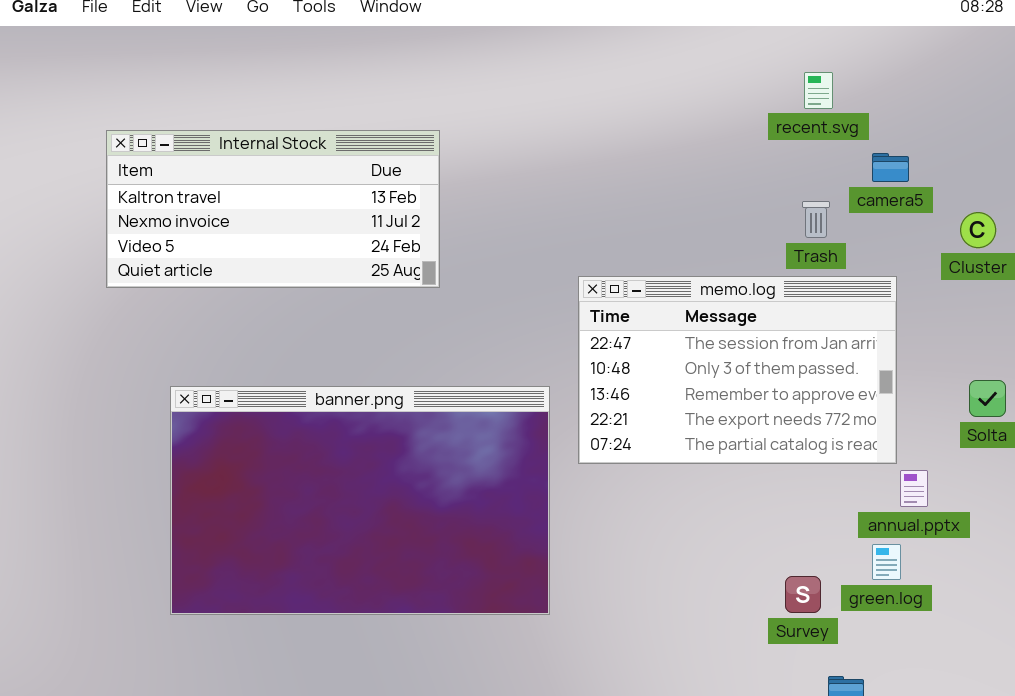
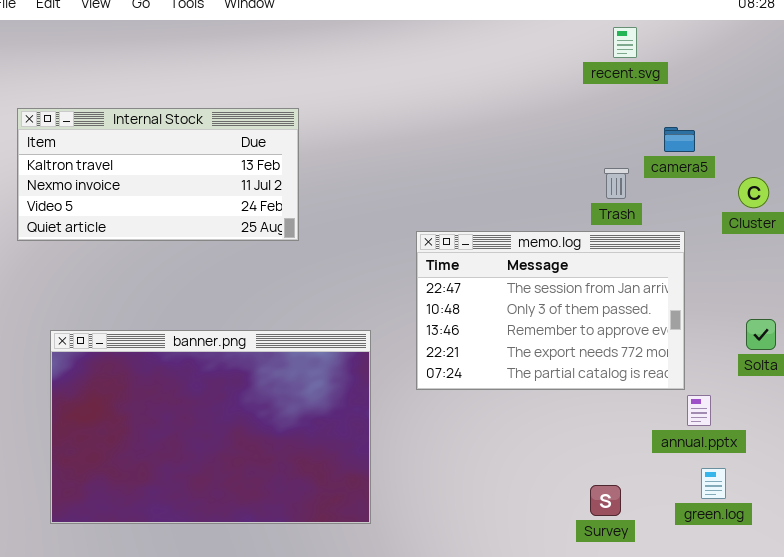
recent.svg: [804,72,833,109] -> [613,27,637,58], moved
banner.png: [170,386,550,615] -> [50,330,371,524], moved
green.log: [872,544,901,580] -> [701,468,726,499], moved

